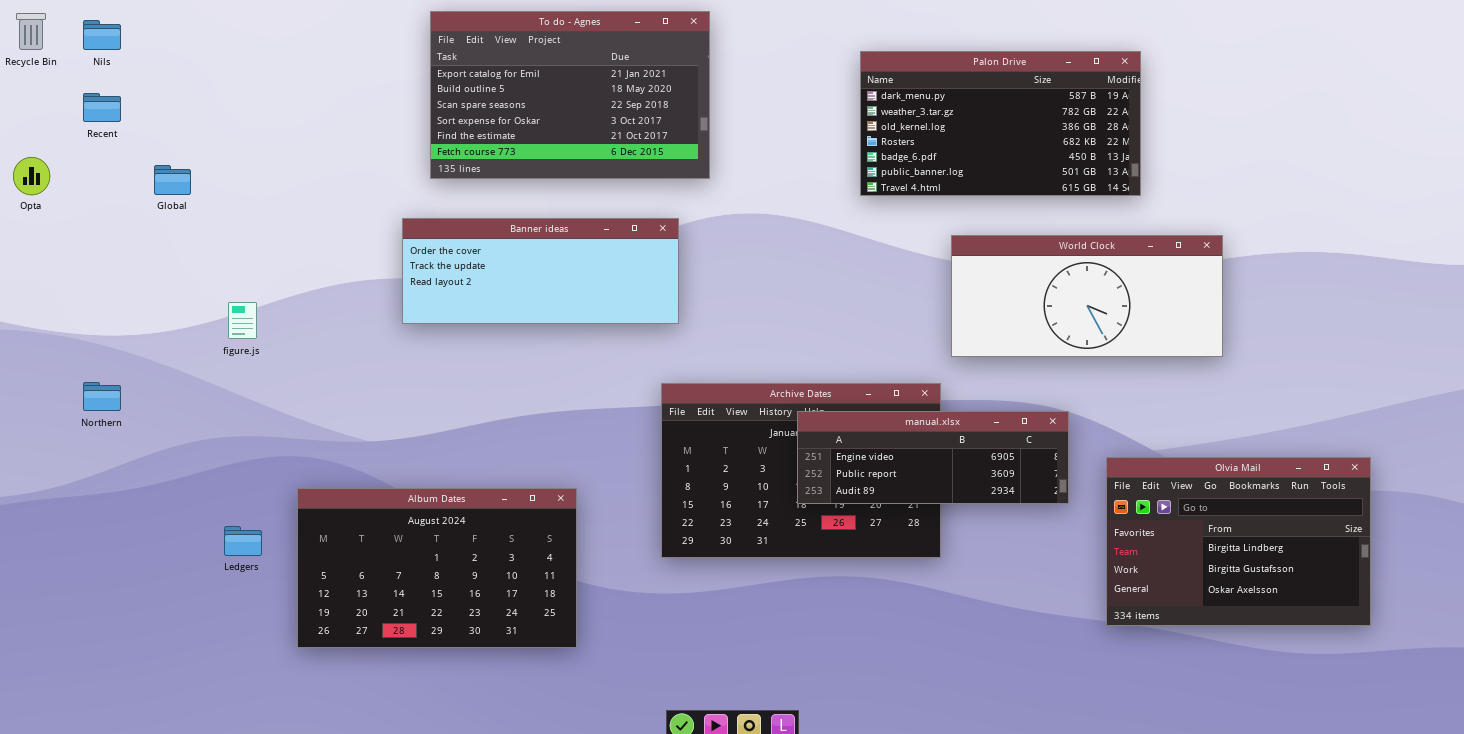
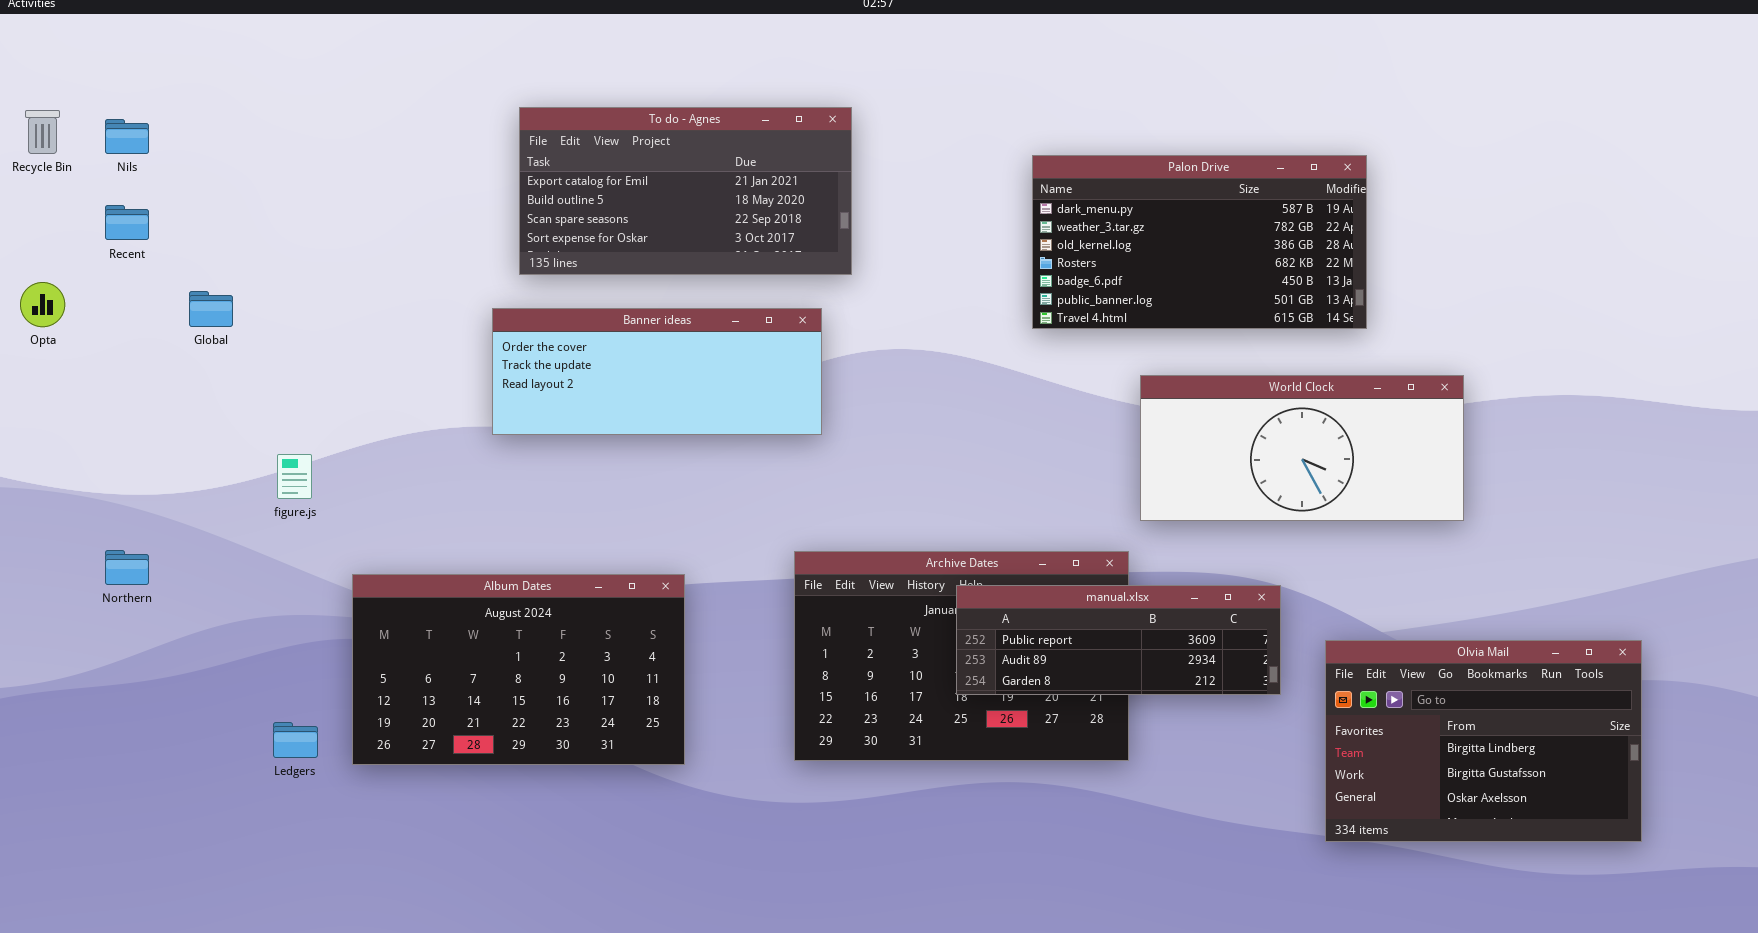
To do - Agnes: [430,11,710,179] -> [519,107,852,275], resized
Banner ideas: [402,218,679,324] -> [492,308,822,435], moved
manual.xlsx: [797,411,1069,504] -> [956,585,1281,695], scrolled down 1 row
Album Dates: [297,488,577,648] -> [352,574,685,765], moved

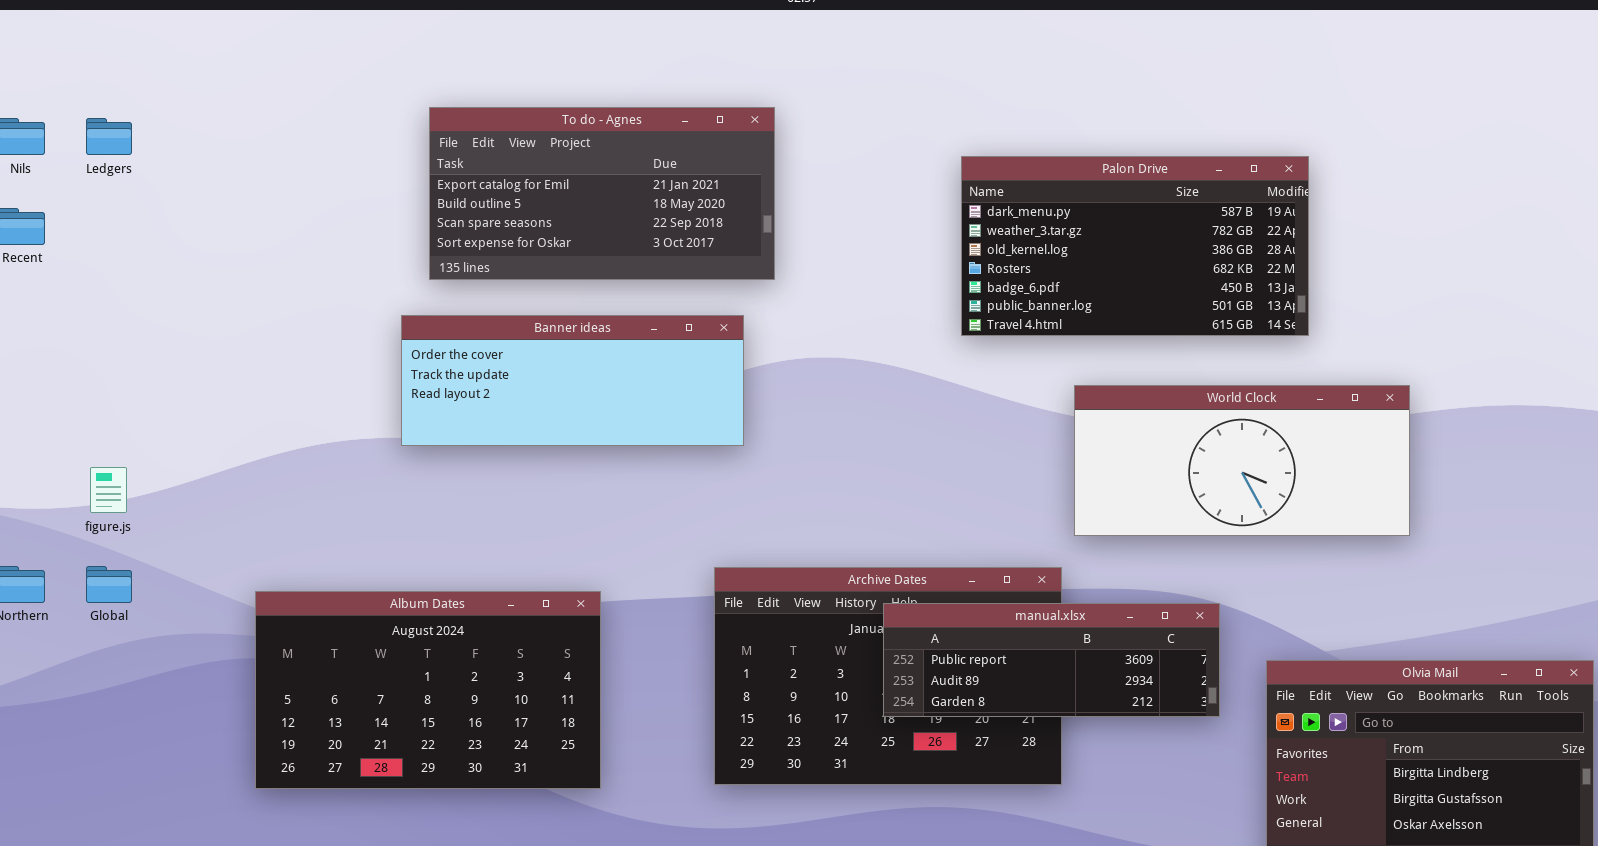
Global: [189,291,233,327] -> [86,566,132,603], moved
figure.js: [277,454,312,499] -> [90,467,127,513], moved
Ledgers: [273,722,318,758] -> [86,118,132,155], moved

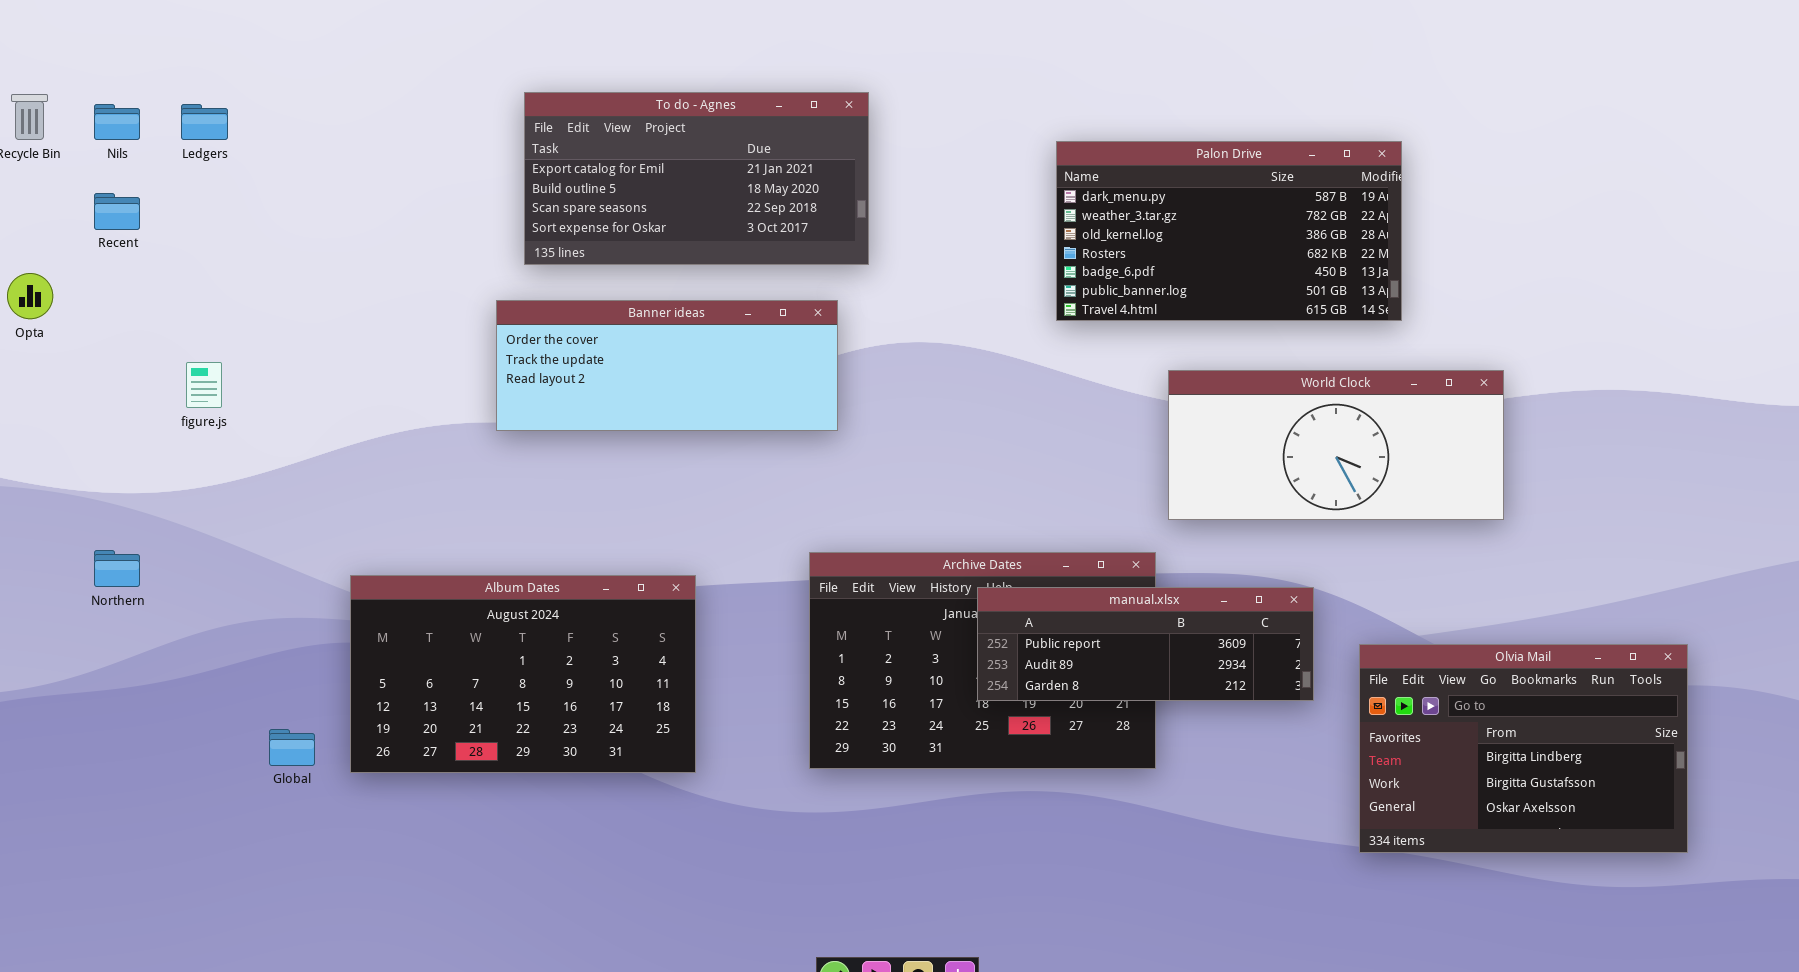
figure.js: [90,467,127,513] -> [186,362,222,408], moved
Global: [86,566,132,603] -> [269,729,315,766], moved

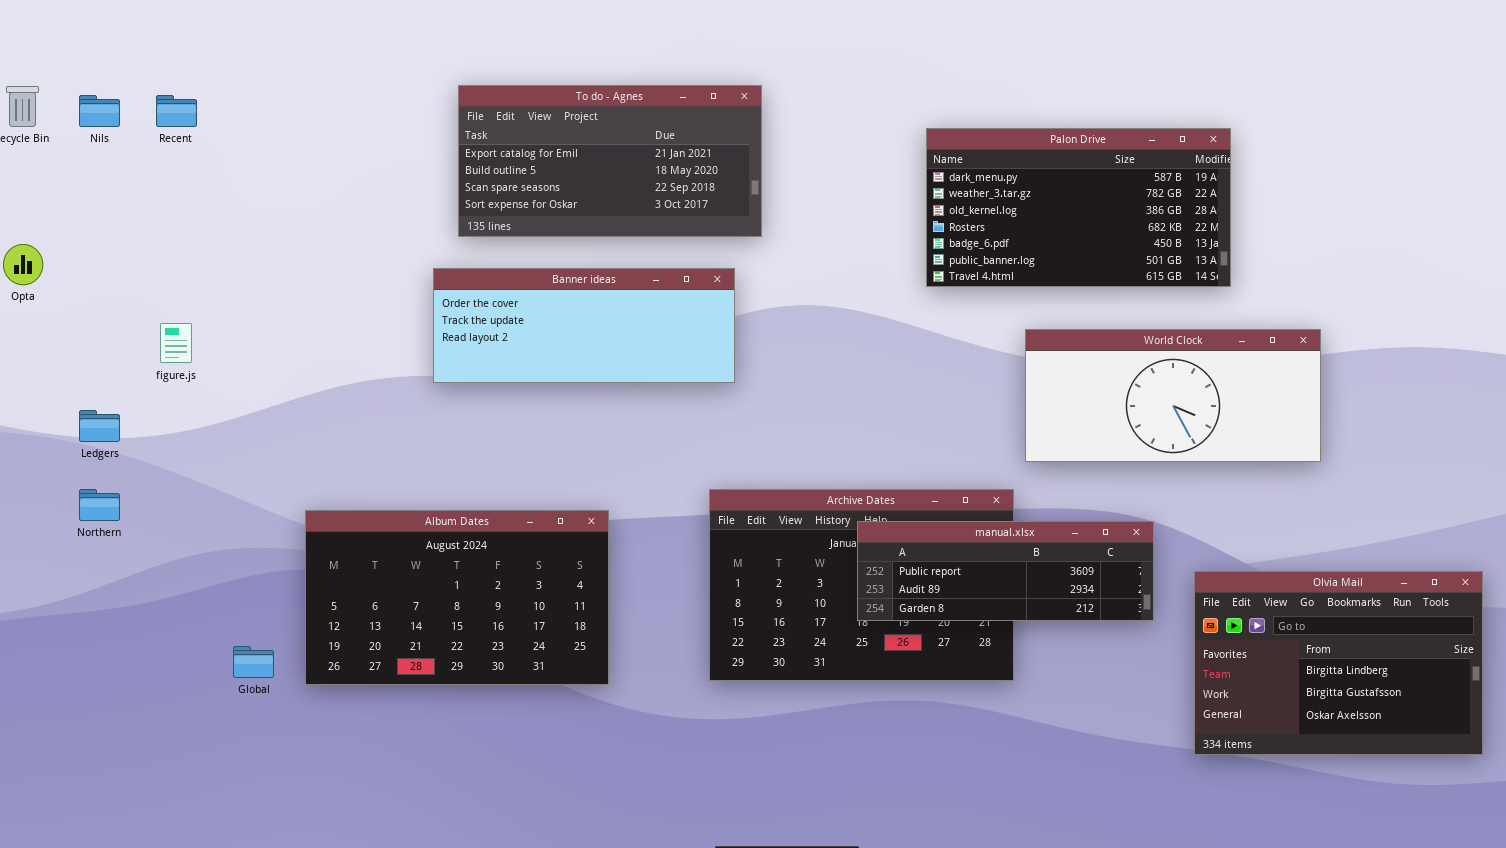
Ledgers: [181,104,228,140] -> [79,410,120,442], moved
Recent: [94,193,140,230] -> [156,95,197,127], moved

